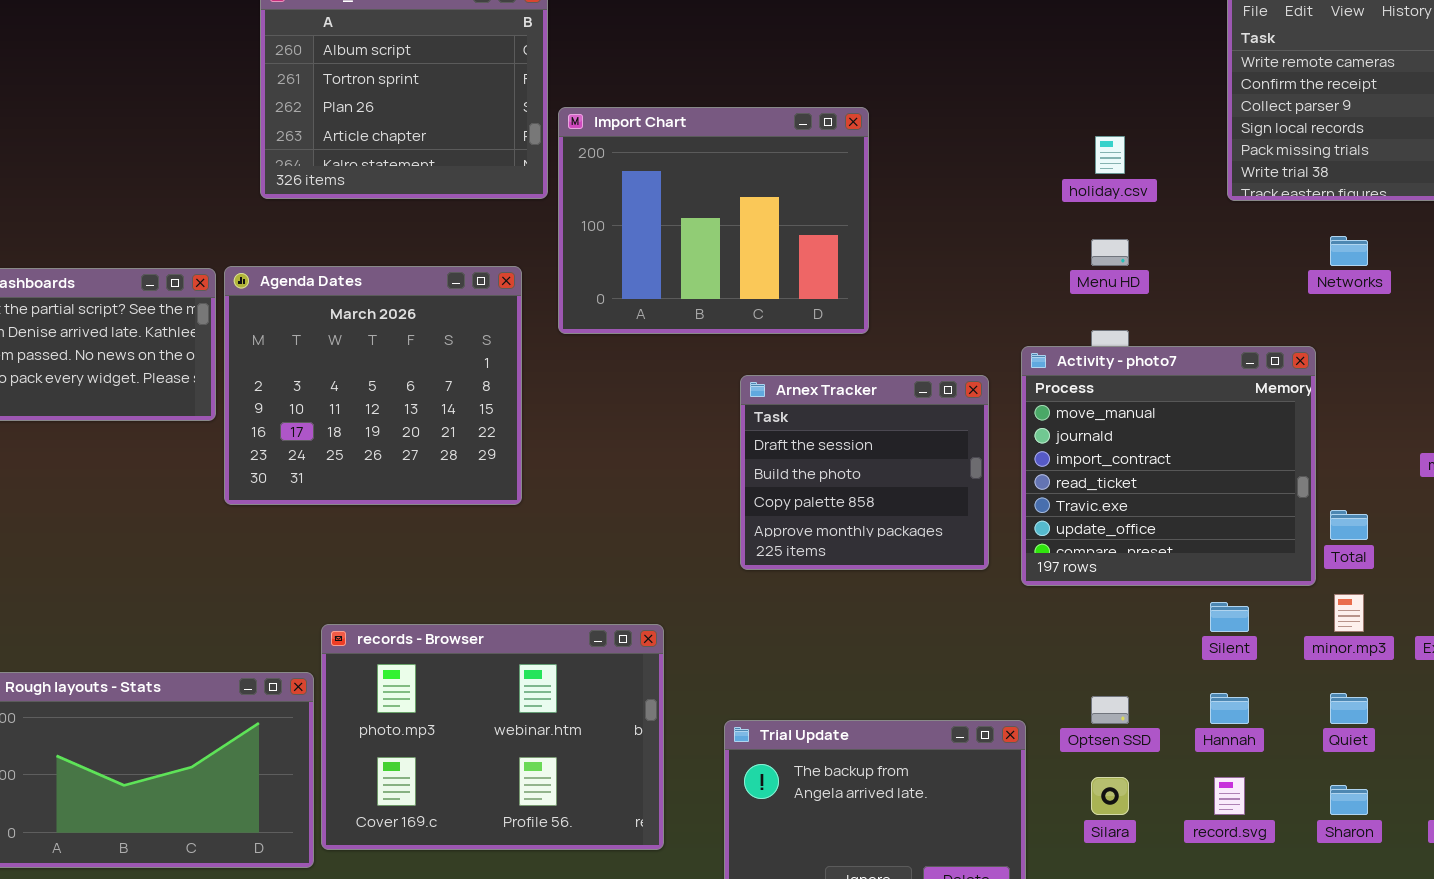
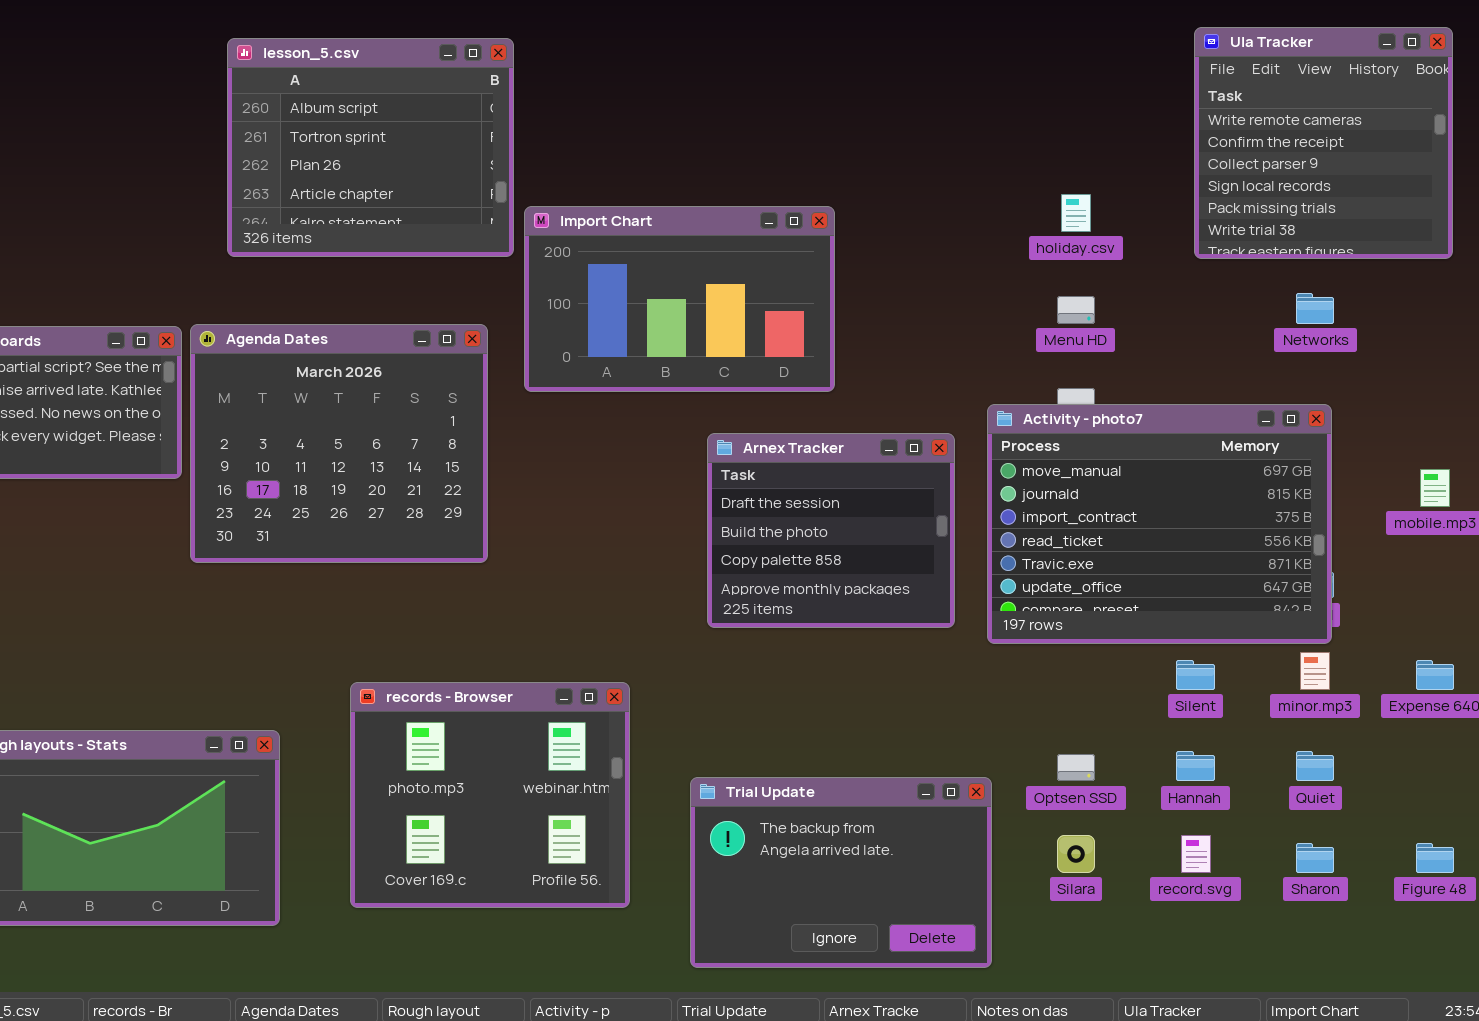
Import Chart: [558,107,869,334] -> [524,206,835,392], resized
Activity - photo7: [1021,346,1316,586] -> [987,404,1332,644], resized
records - Browser: [321,624,664,850] -> [350,682,630,908], resized

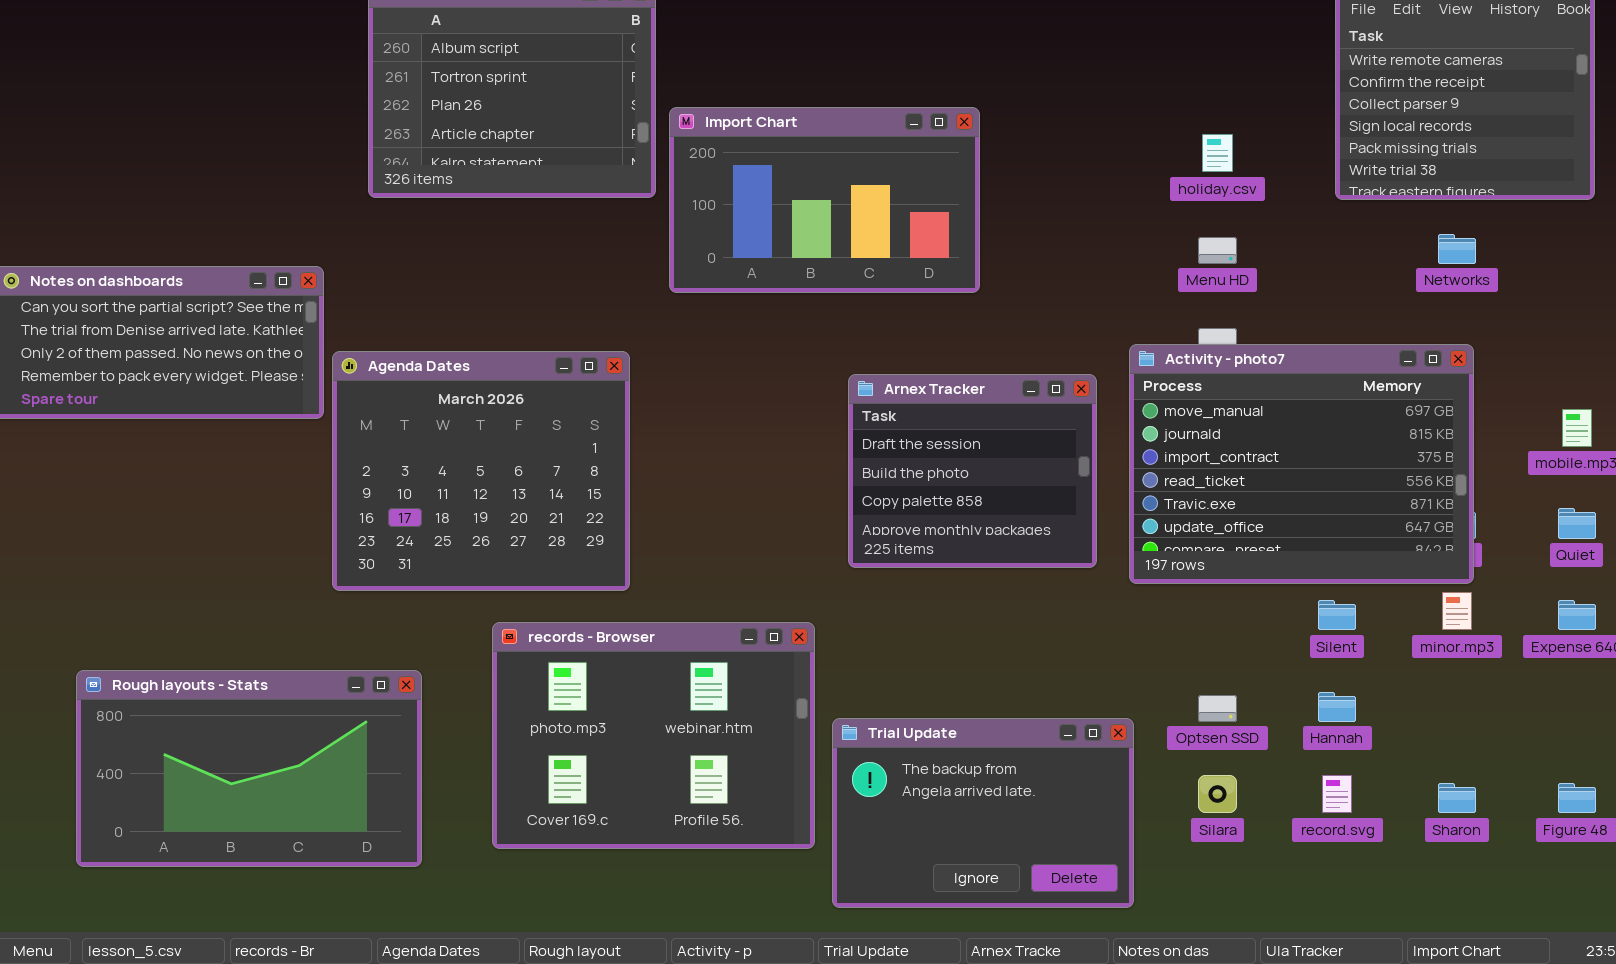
Import Chart: [524,206,835,392] -> [669,107,980,293], moved
Agenda Dates: [190,324,488,563] -> [332,351,630,591], moved
records - Browser: [350,682,630,908] -> [492,622,815,849], resized
Quiet: [1296,751,1334,781] -> [1558,508,1596,539], moved

